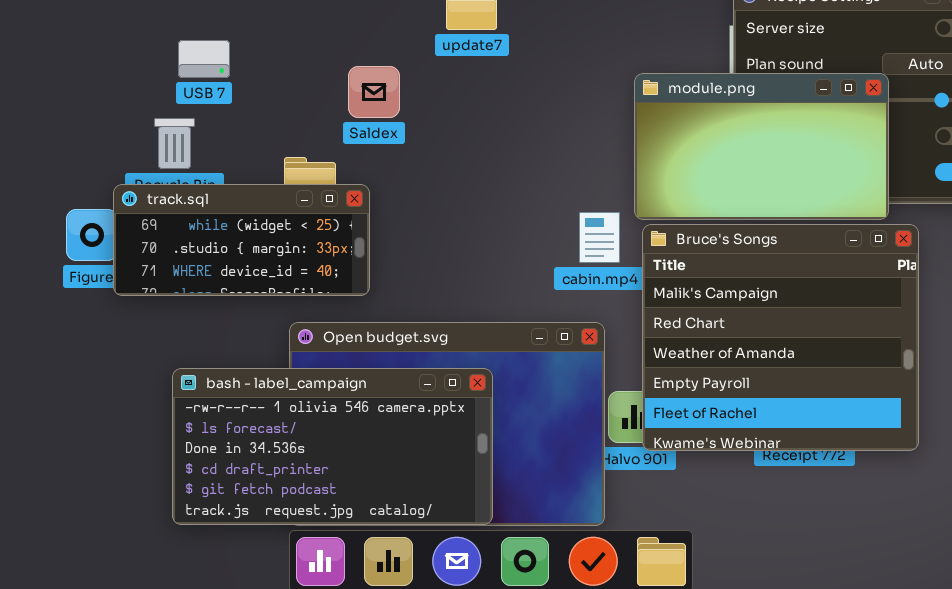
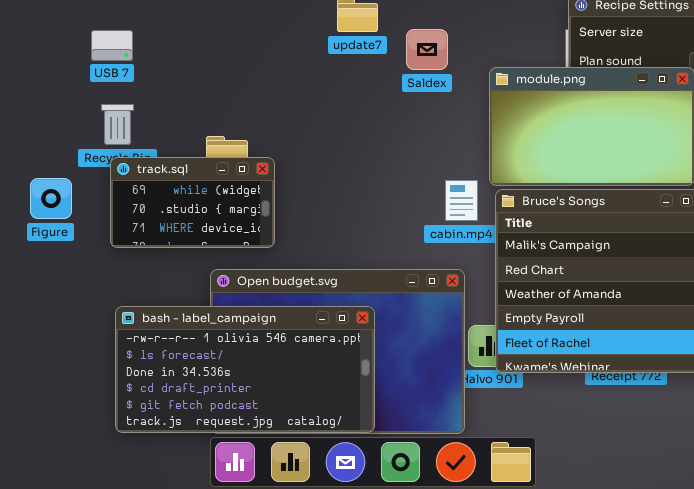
USB 7: [178,40,230,78] -> [91,30,133,61], moved
Saldex: [348,66,400,118] -> [406,29,448,70], moved
track.sql: [113,184,370,296] -> [110,157,275,248], resized

